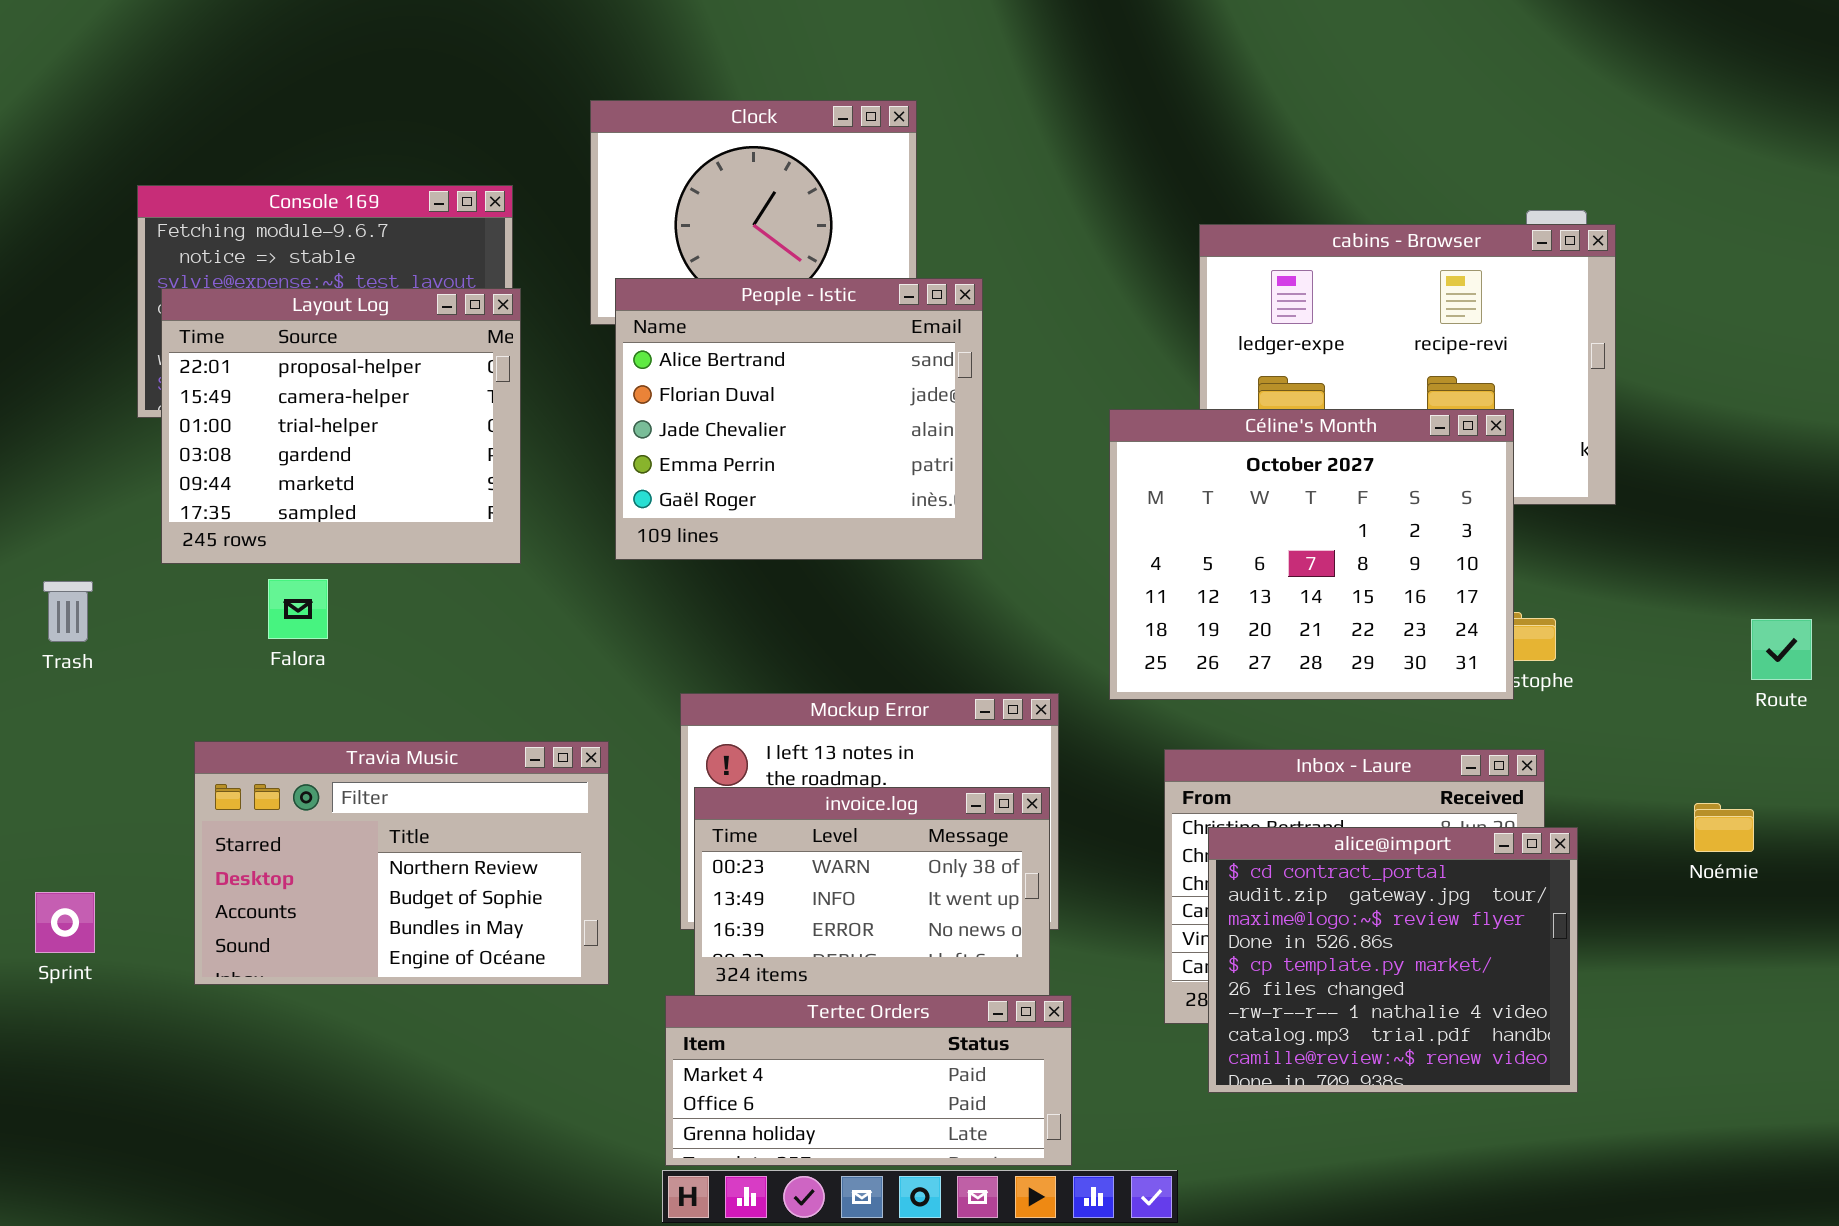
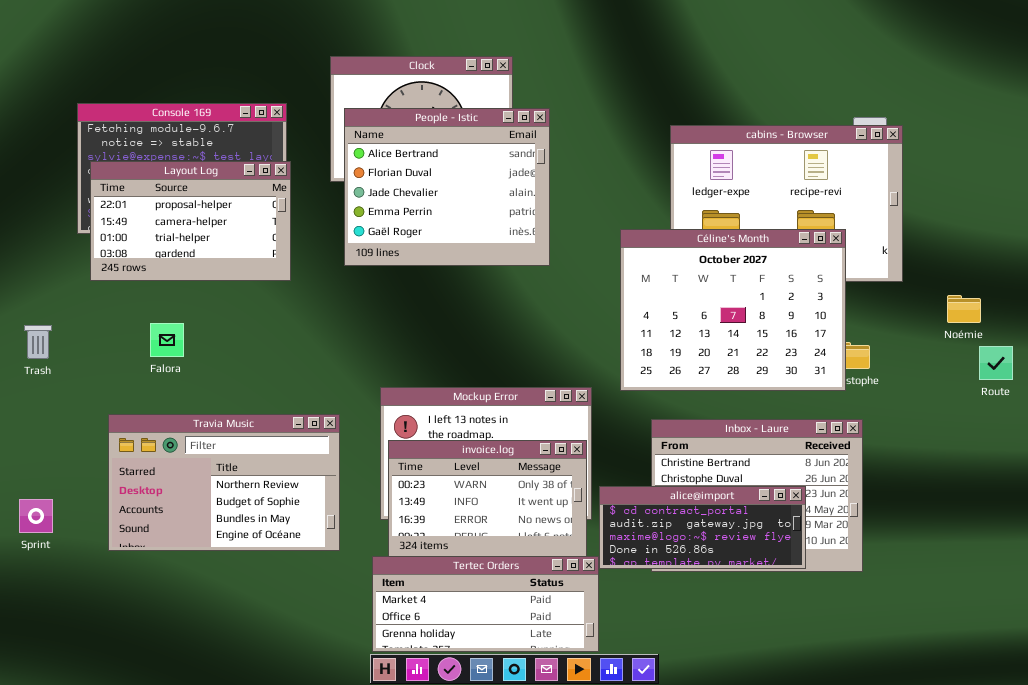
People - Istic: [615,278,983,560] -> [344,108,550,266], moved
Layout Log: [161,288,521,564] -> [90,161,291,281], resized
Noémie: [1694,803,1754,852] -> [947,295,981,323], moved
alice@import: [1208,827,1578,1093] -> [599,486,806,569], moved, resized

